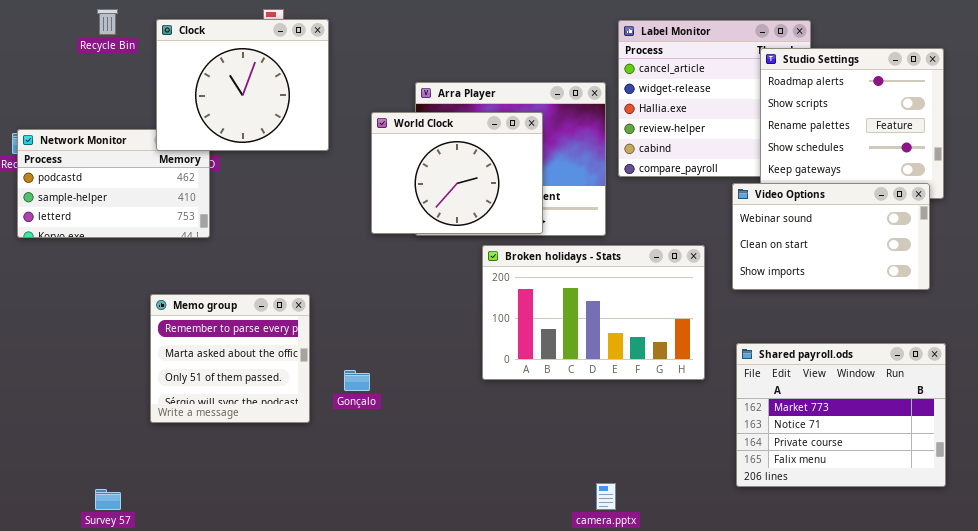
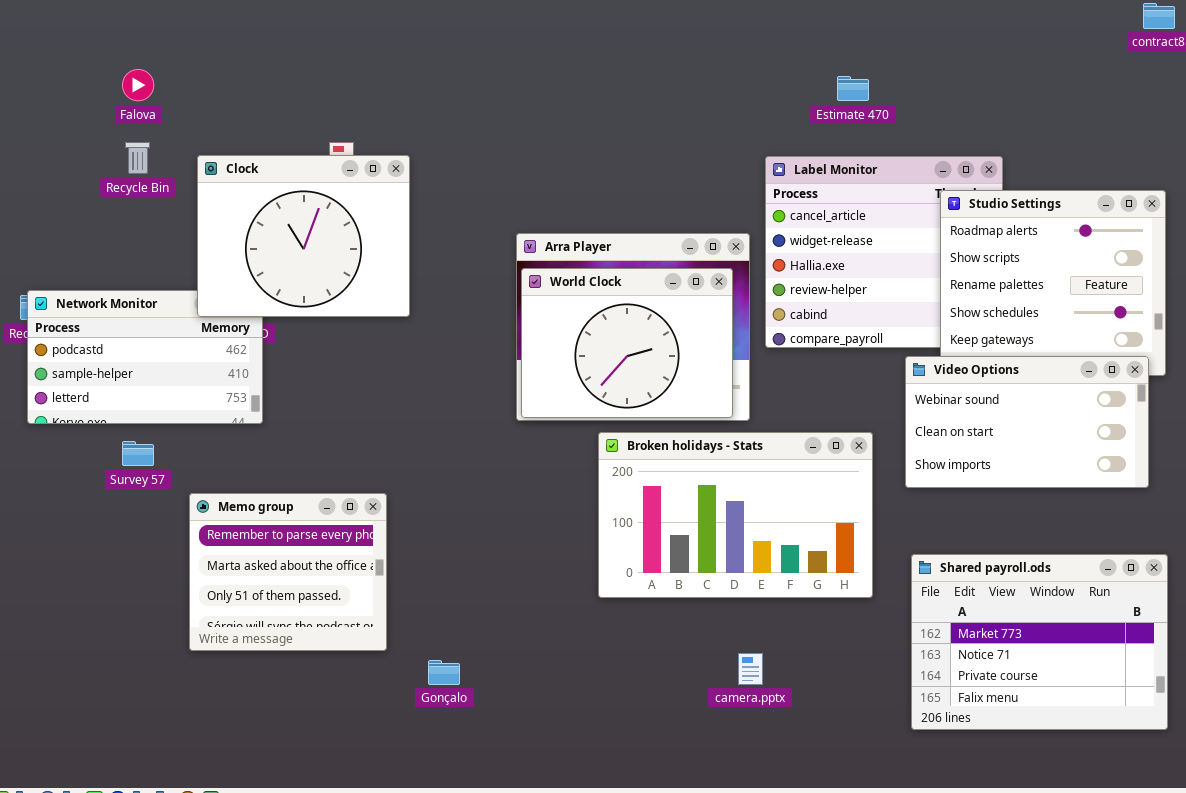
World Clock: [371,112,543,234] -> [521,268,733,418], moved
Gonçalo: [344,370,370,391] -> [428,660,460,685], moved
camera.pptx: [596,483,616,510] -> [738,653,763,685], moved
Survey 57: [95,489,121,510] -> [122,441,154,466], moved

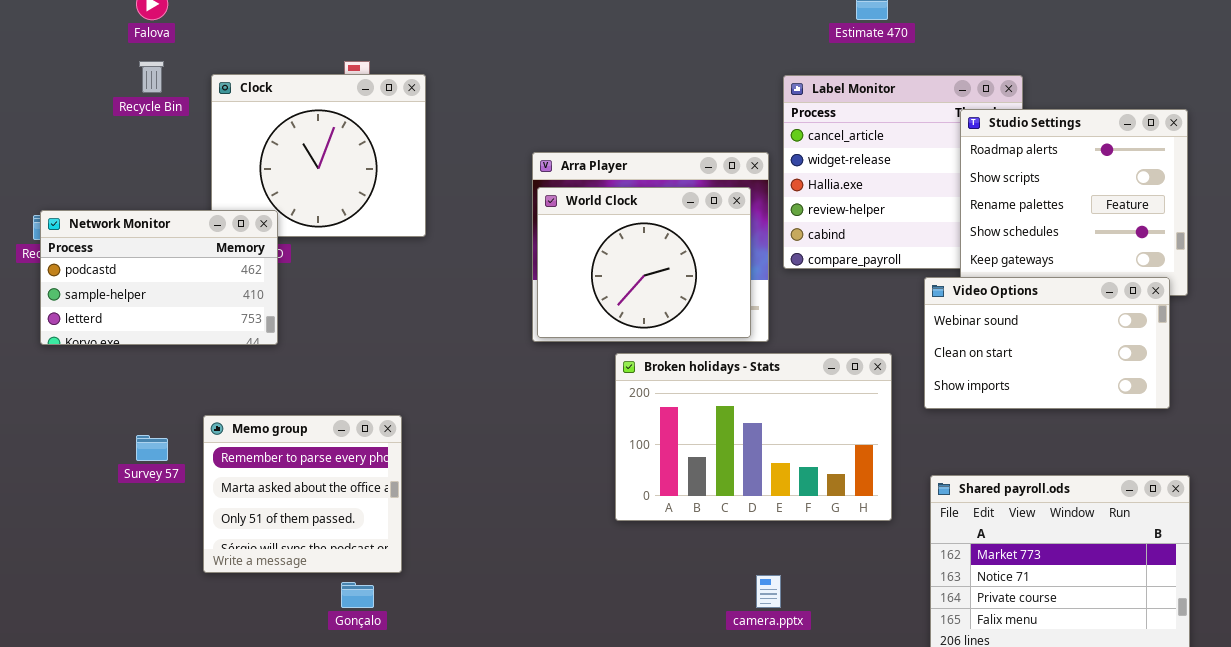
Network Monitor: [27,290,263,424] -> [40,210,278,345], raised
Survey 57: [122,441,154,466] -> [136,435,168,461], moved
Gonçalo: [428,660,460,685] -> [341,582,374,608], moved

